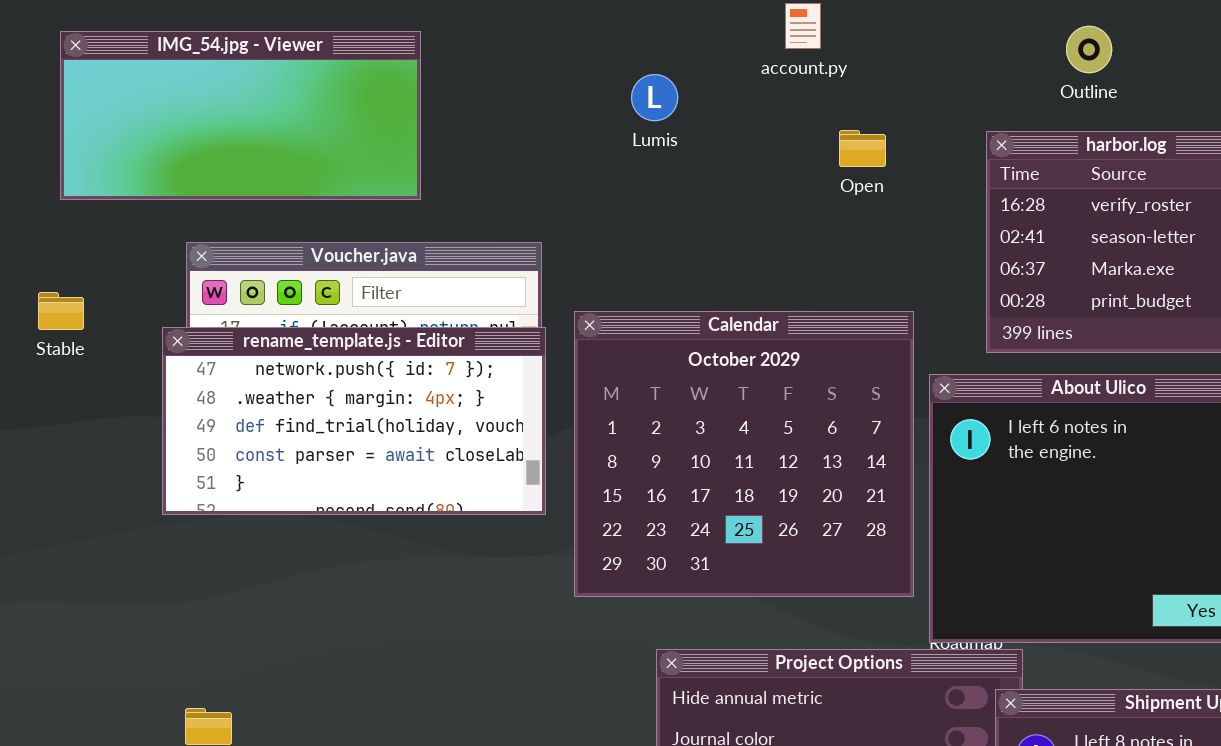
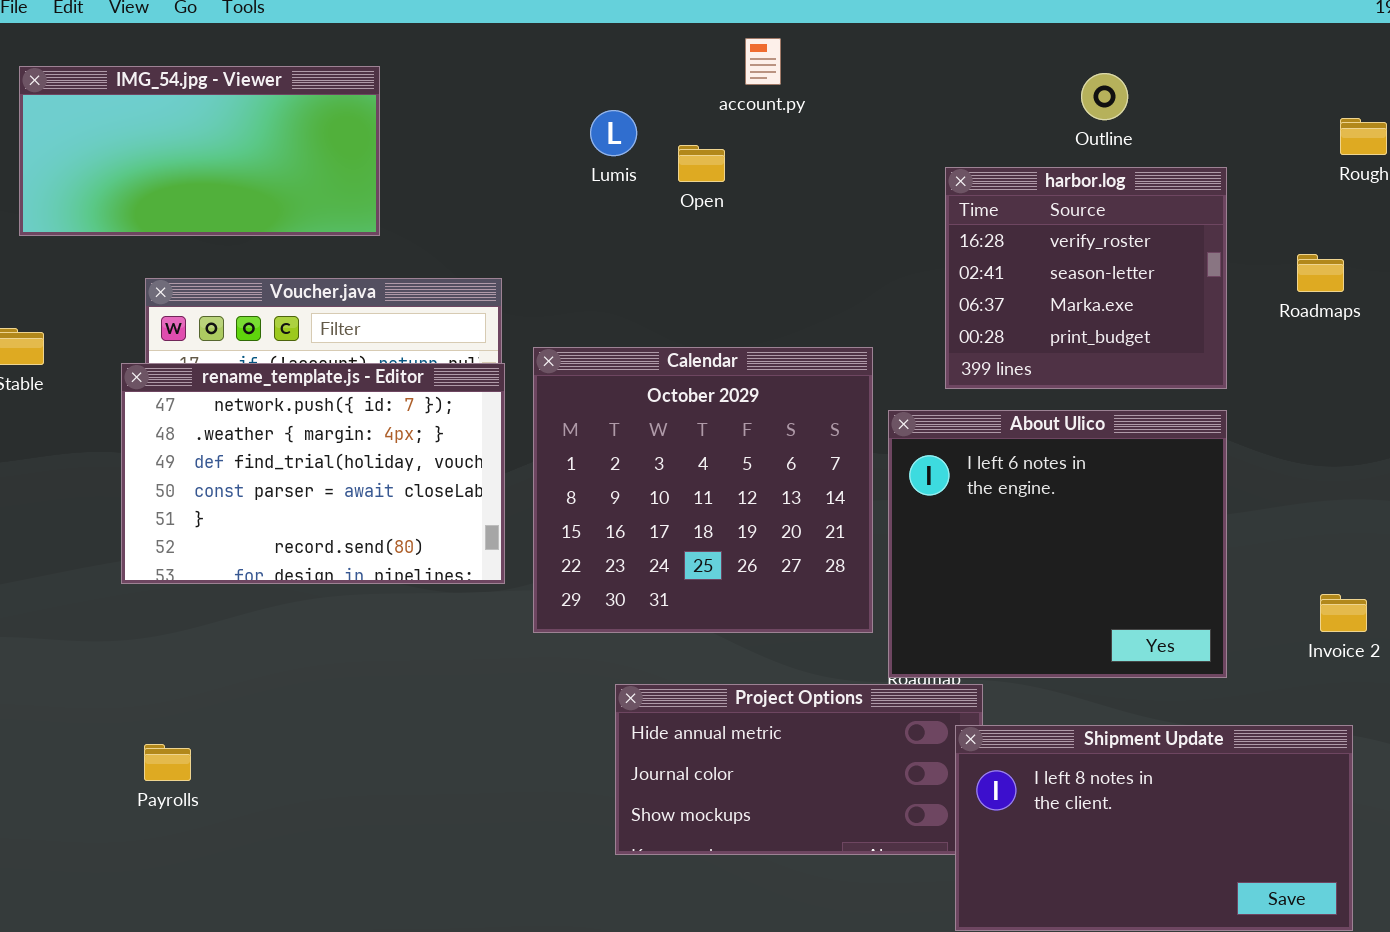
Outline: [1066,26,1112,73] -> [1081,73,1128,120], moved
Open: [839,130,886,167] -> [678,145,725,182], moved
rename_template.js - Editor: [162,327,546,515] -> [121,363,505,584], resized

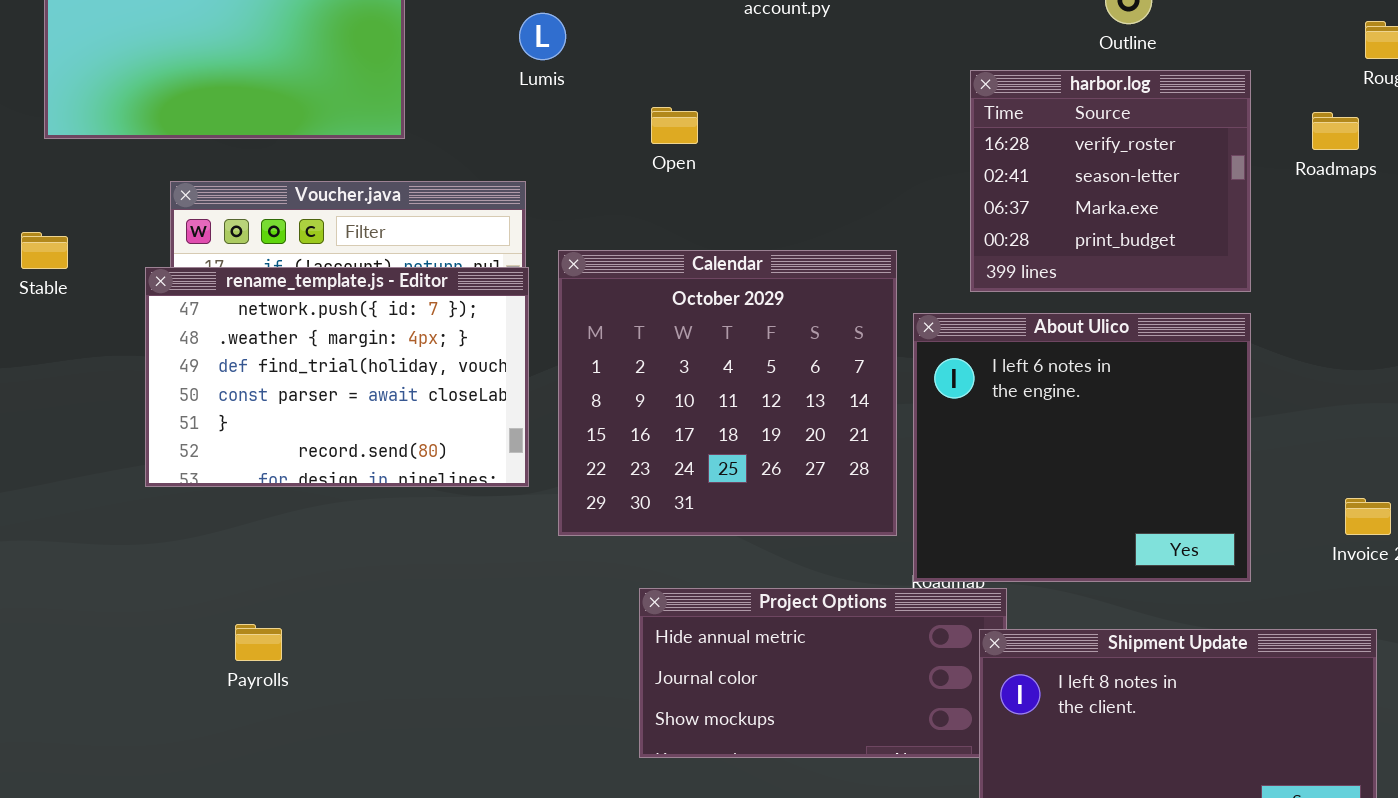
Lumis: [590,110,637,156] -> [519,13,566,60], moved
Open: [678,145,725,182] -> [651,107,698,144], moved
Roadmaps: [1297,254,1344,292] -> [1312,112,1359,150], moved
Payrolls: [144,744,191,781] -> [235,624,282,661], moved

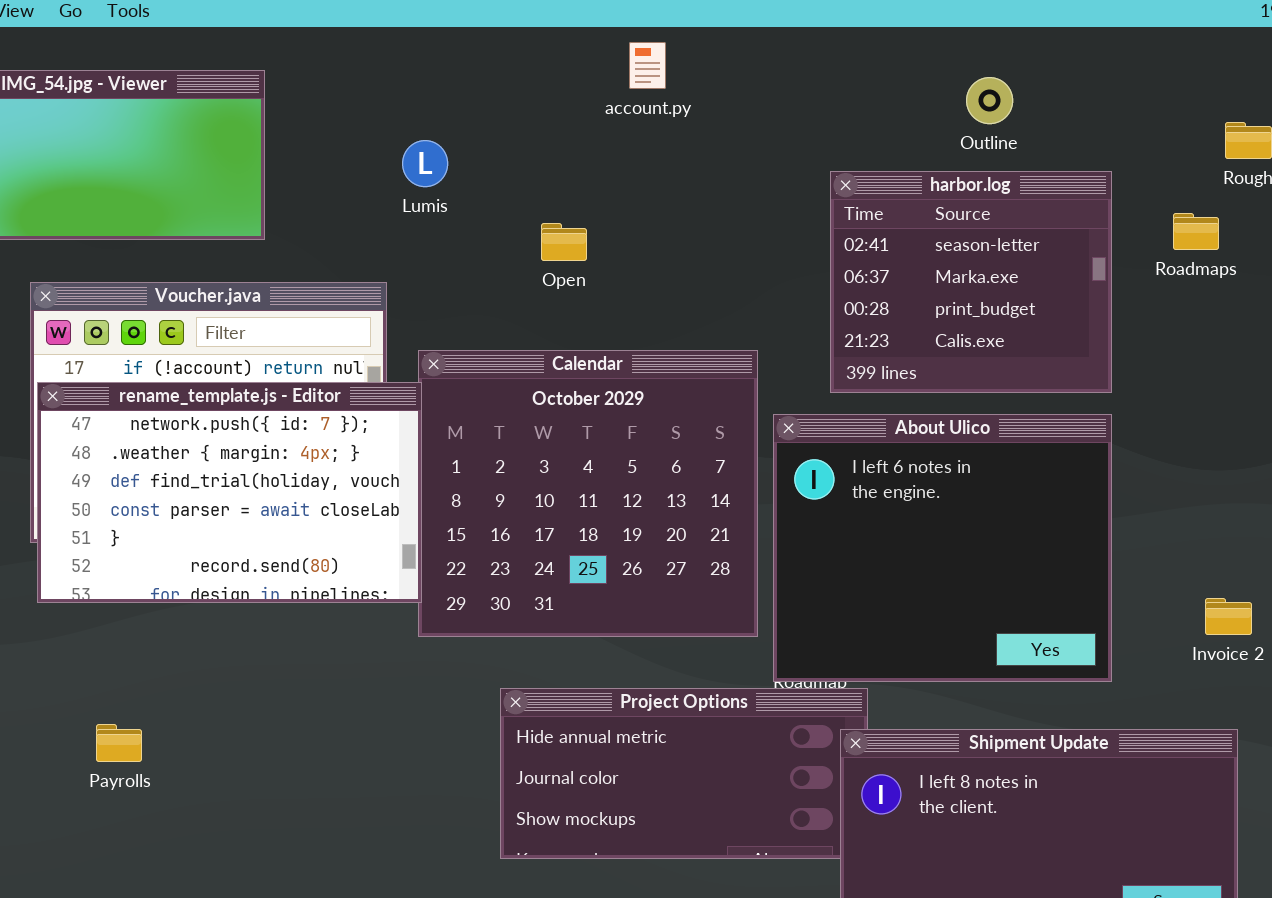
Lumis: [519,13,566,60] -> [402,140,448,187], moved
harbor.log: [970,70,1251,292] -> [830,171,1112,393], scrolled down 1 row
Open: [651,107,698,144] -> [541,223,587,261], moved
rename_template.js - Editor: [145,267,529,487] -> [37,382,422,603], moved

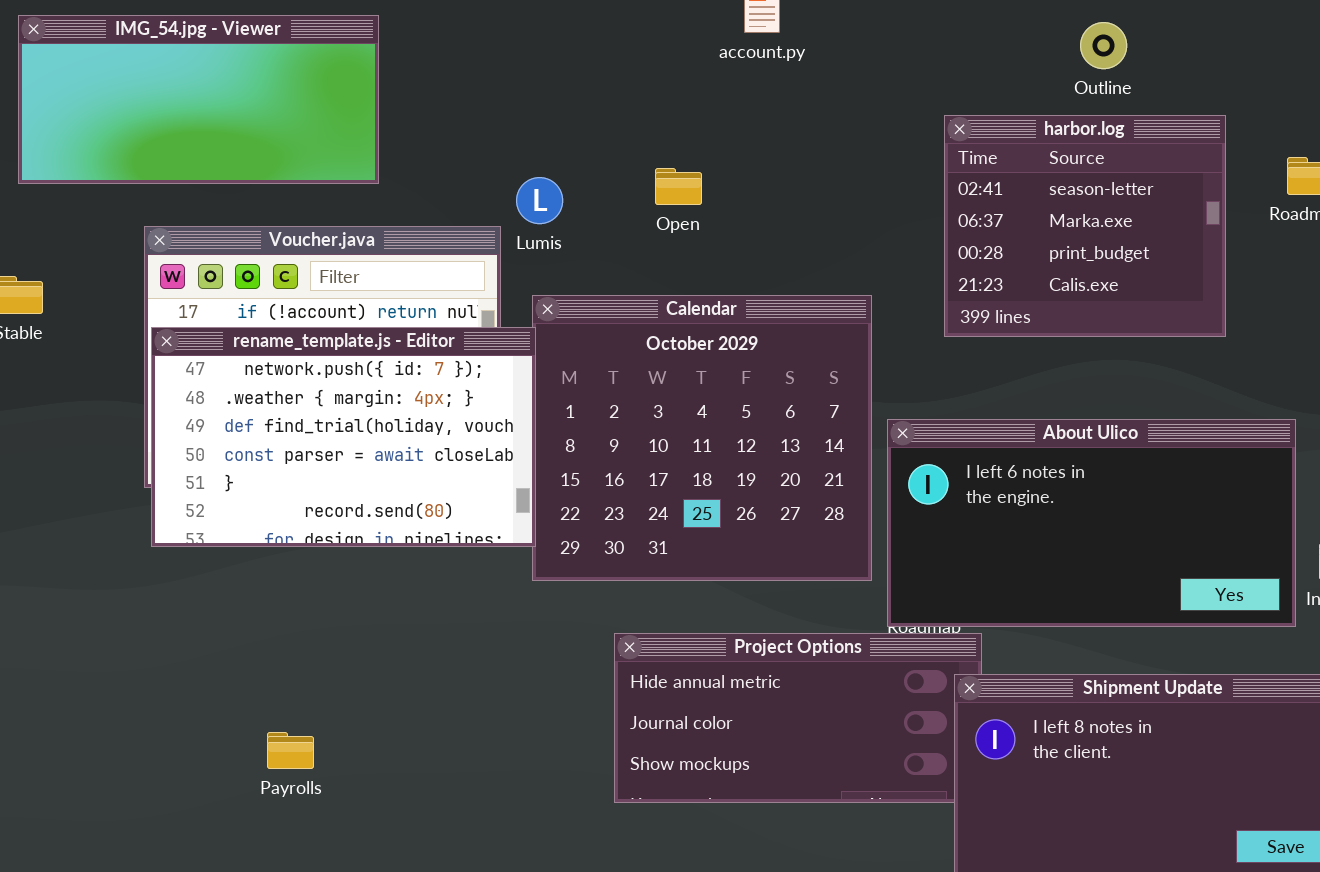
Lumis: [402,140,448,187] -> [516,177,563,224], moved
About Ulico: [773,414,1112,682] -> [887,419,1296,627], resized
Payrolls: [96,724,142,762] -> [267,732,314,769], moved

